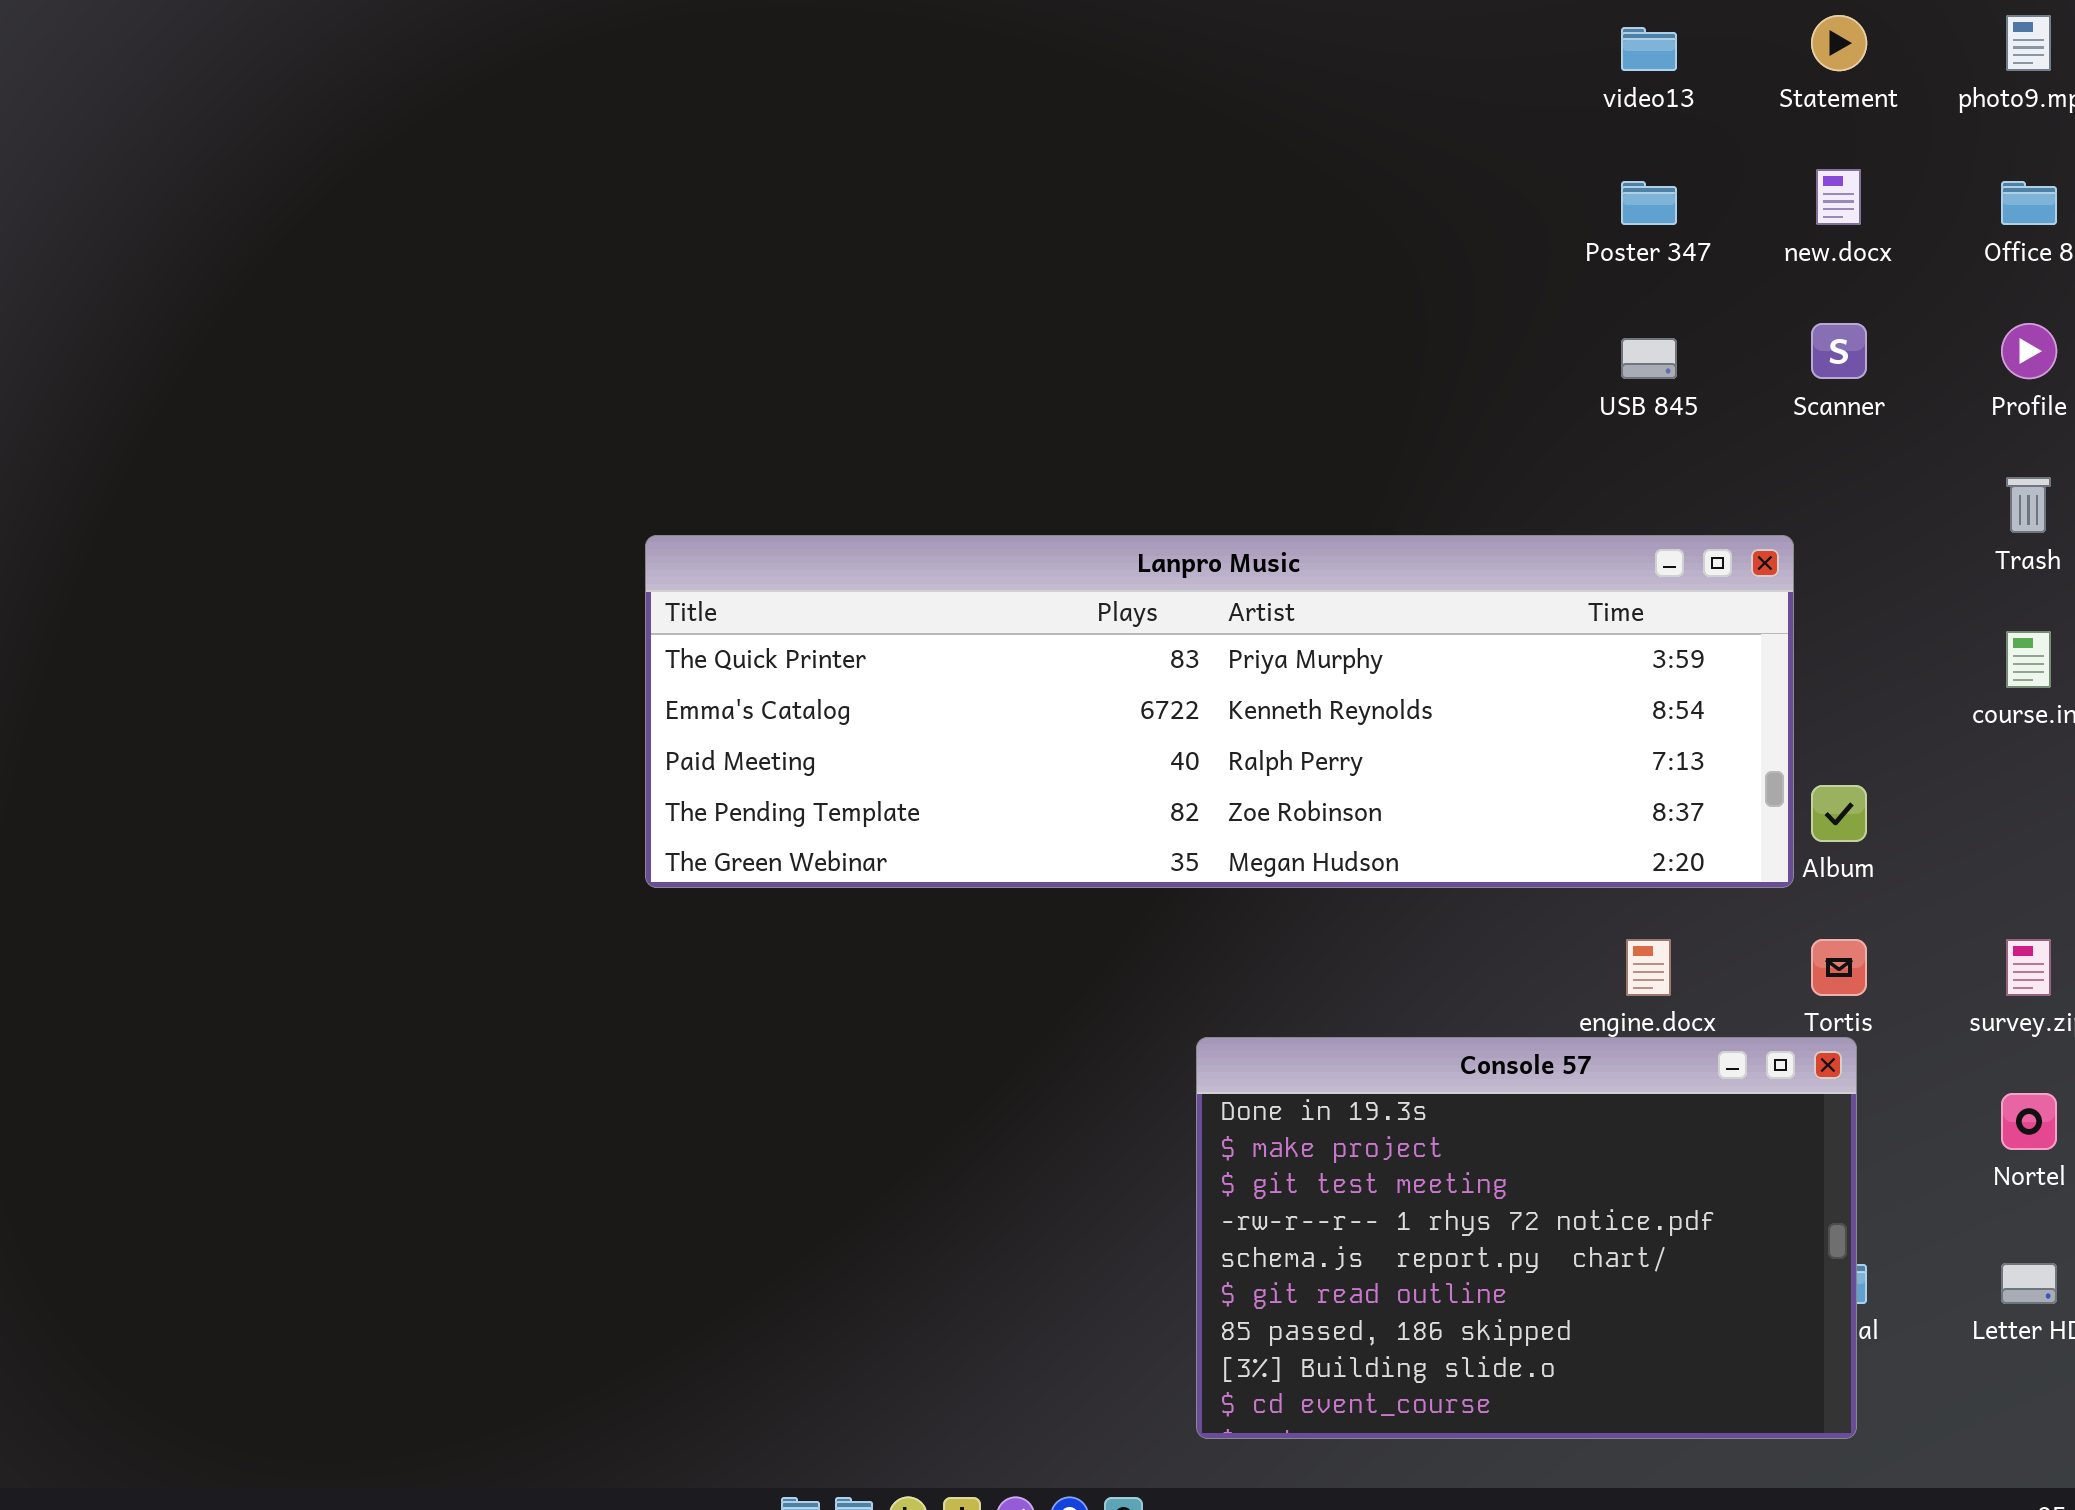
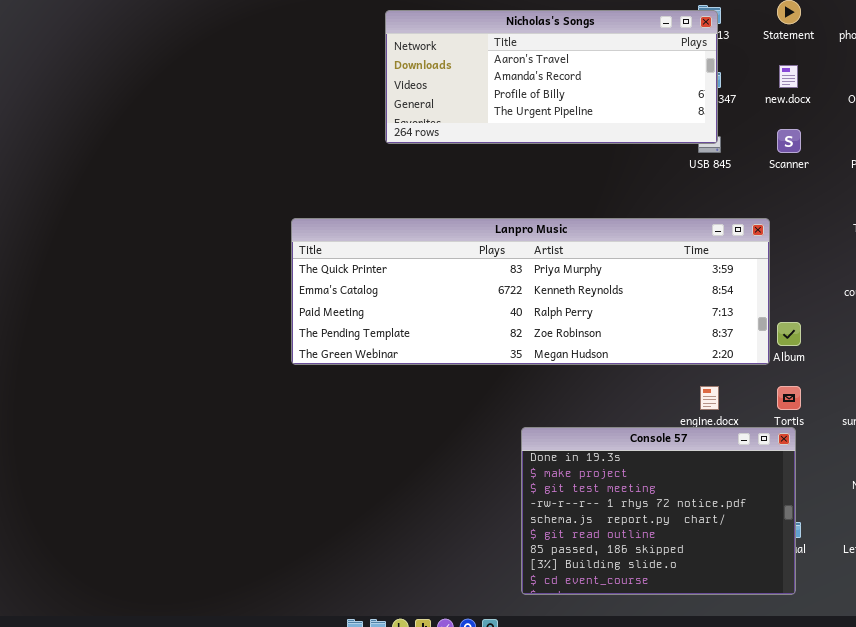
Nicholas's Songs: none -> [385,10,718,144], opened

